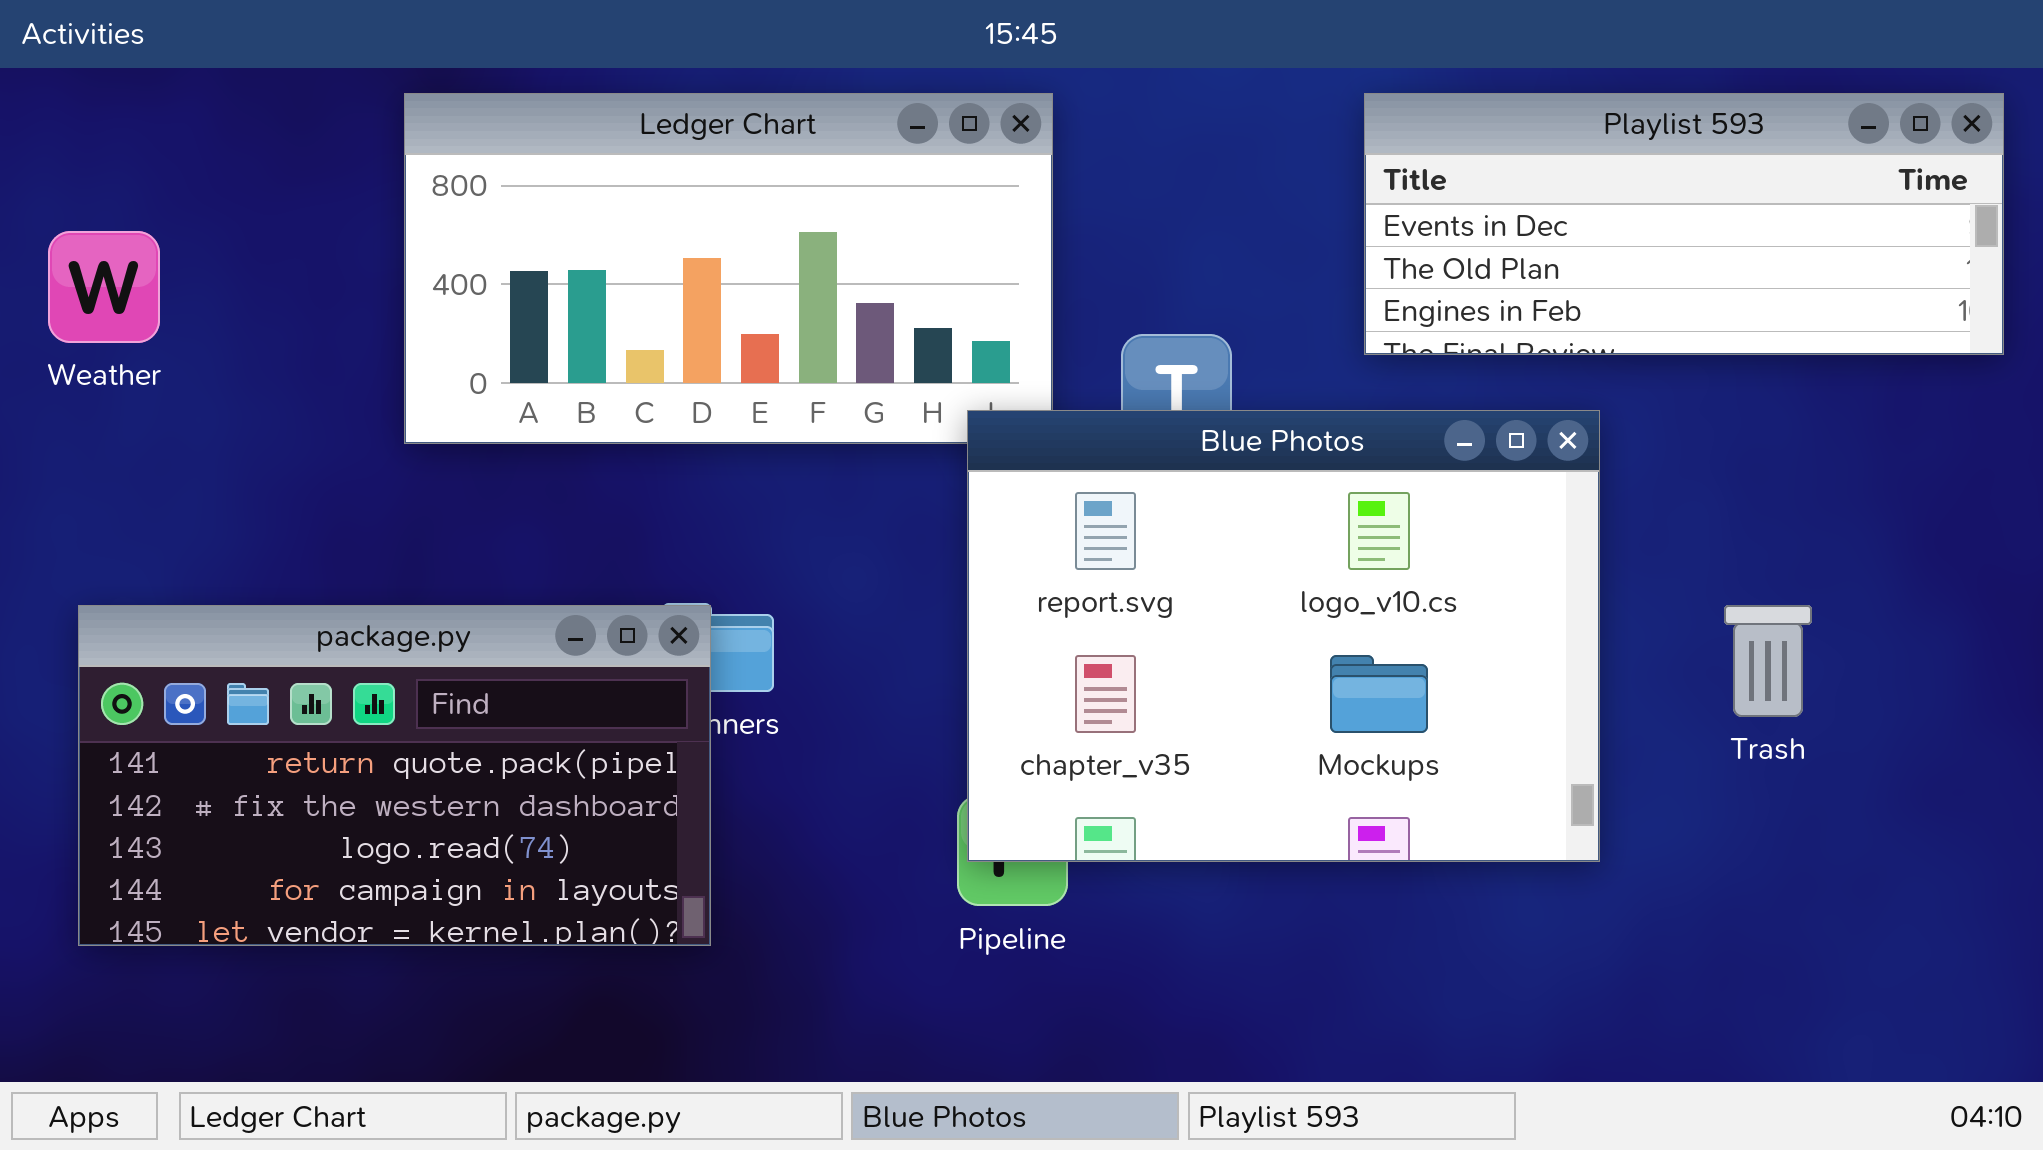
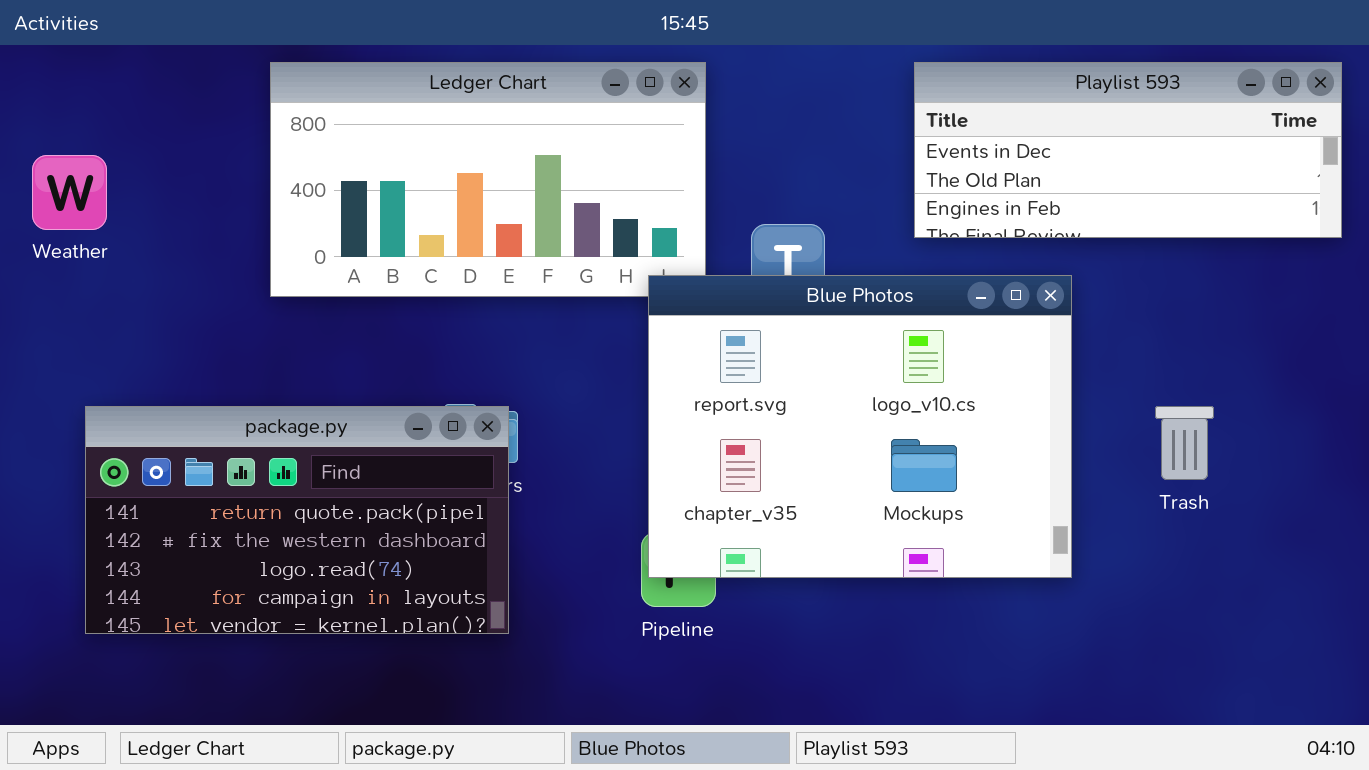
package.py: [78,605,711,946] -> [85,406,509,634], moved

